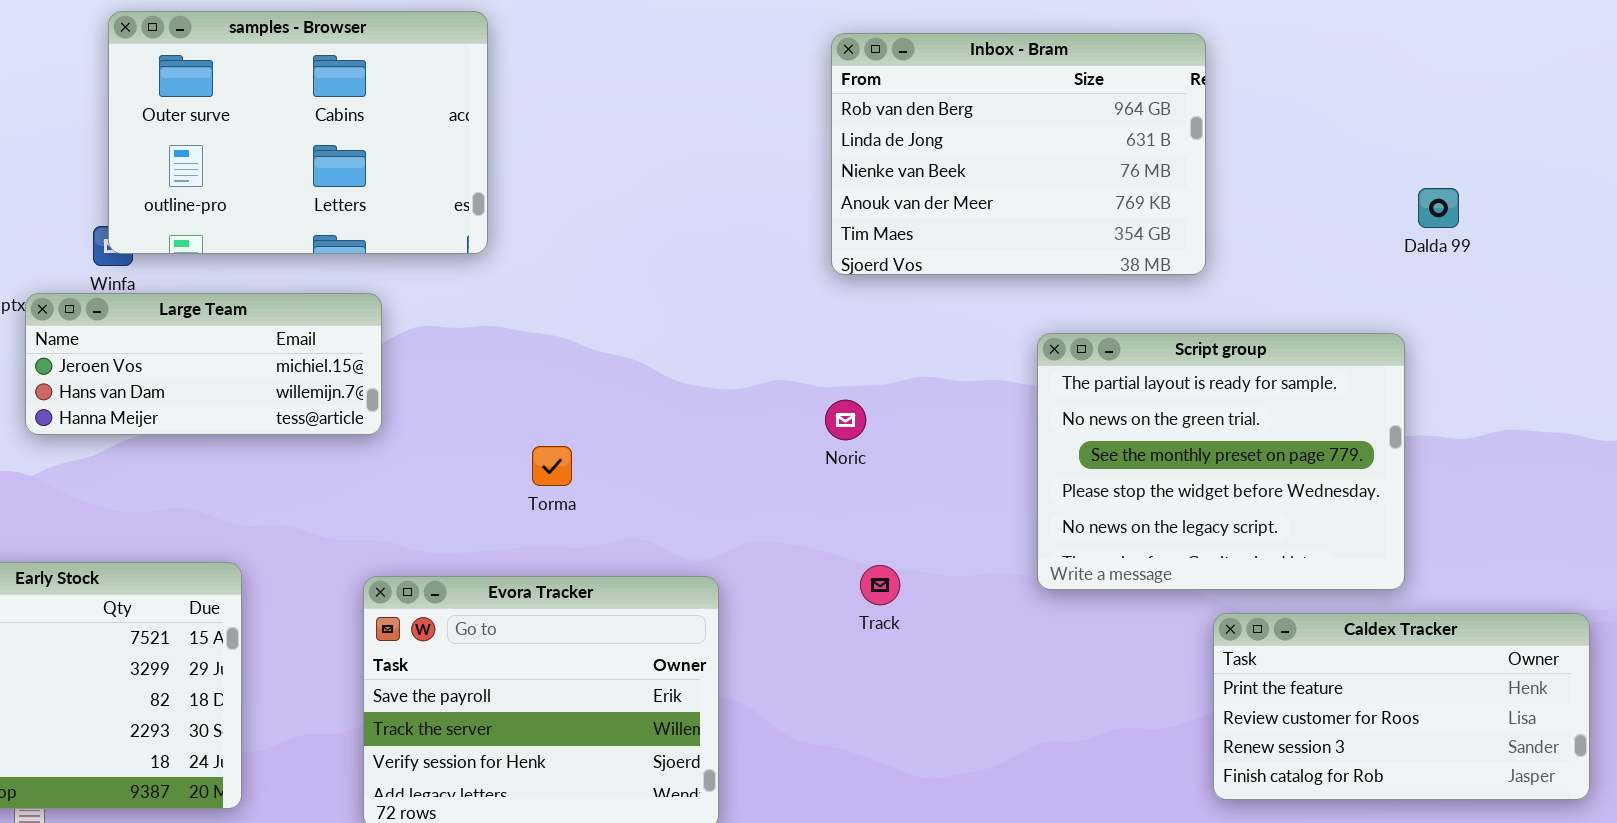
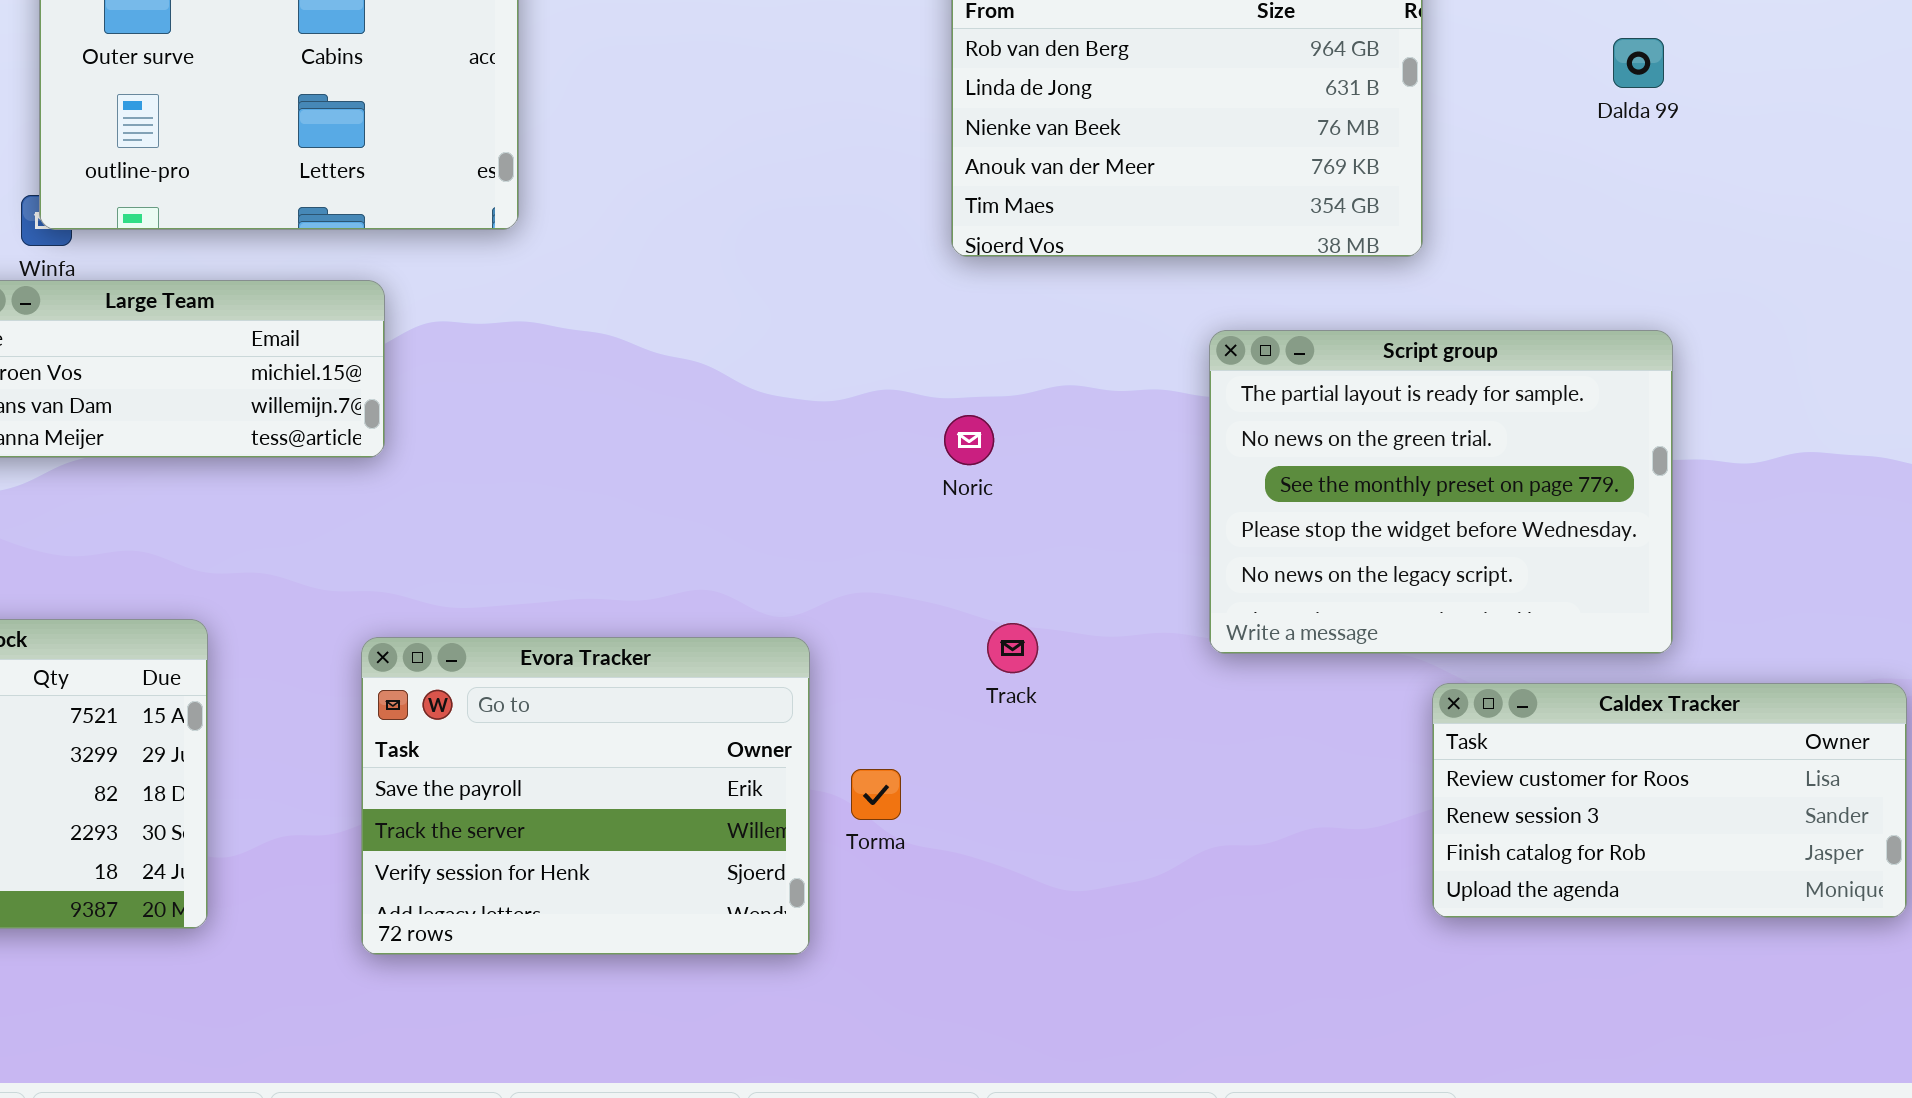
Dalda 99: [1418,188,1459,228] -> [1613,38,1664,88], moved
Torma: [532,446,572,486] -> [851,769,901,820], moved
Caldex Tracker: [1213,613,1590,800] -> [1432,683,1907,918], scrolled down 1 row

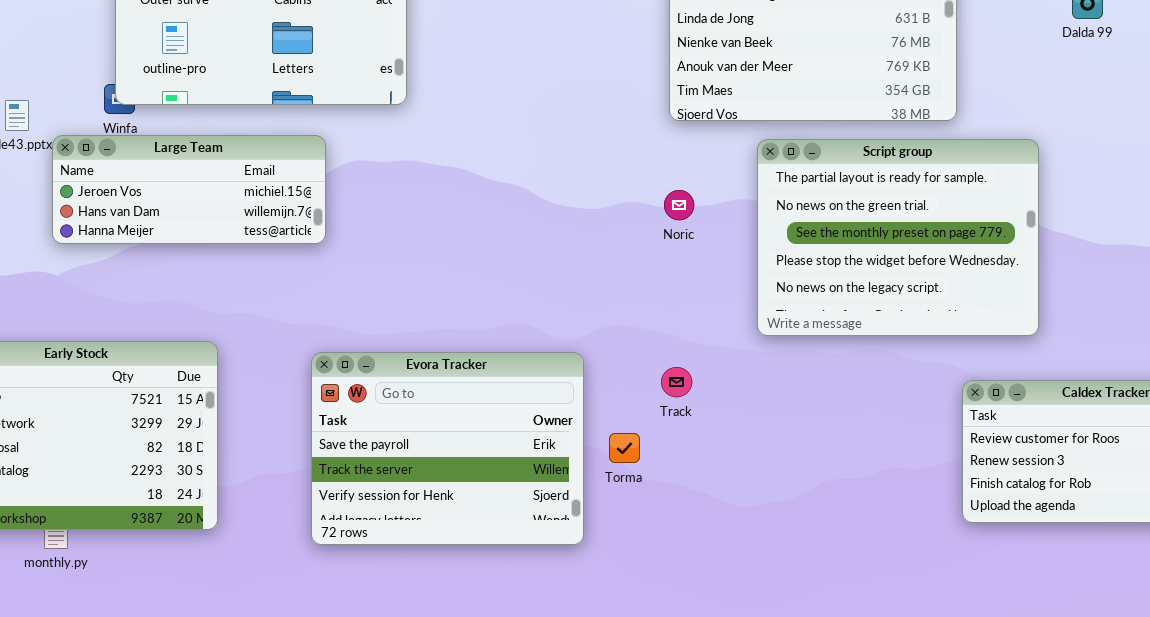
Script group: [1209,330,1673,654] -> [757,139,1039,336], moved
Noric: [944,415,994,465] -> [664,190,694,220], moved
Track: [987,623,1038,673] -> [661,367,692,397], moved

